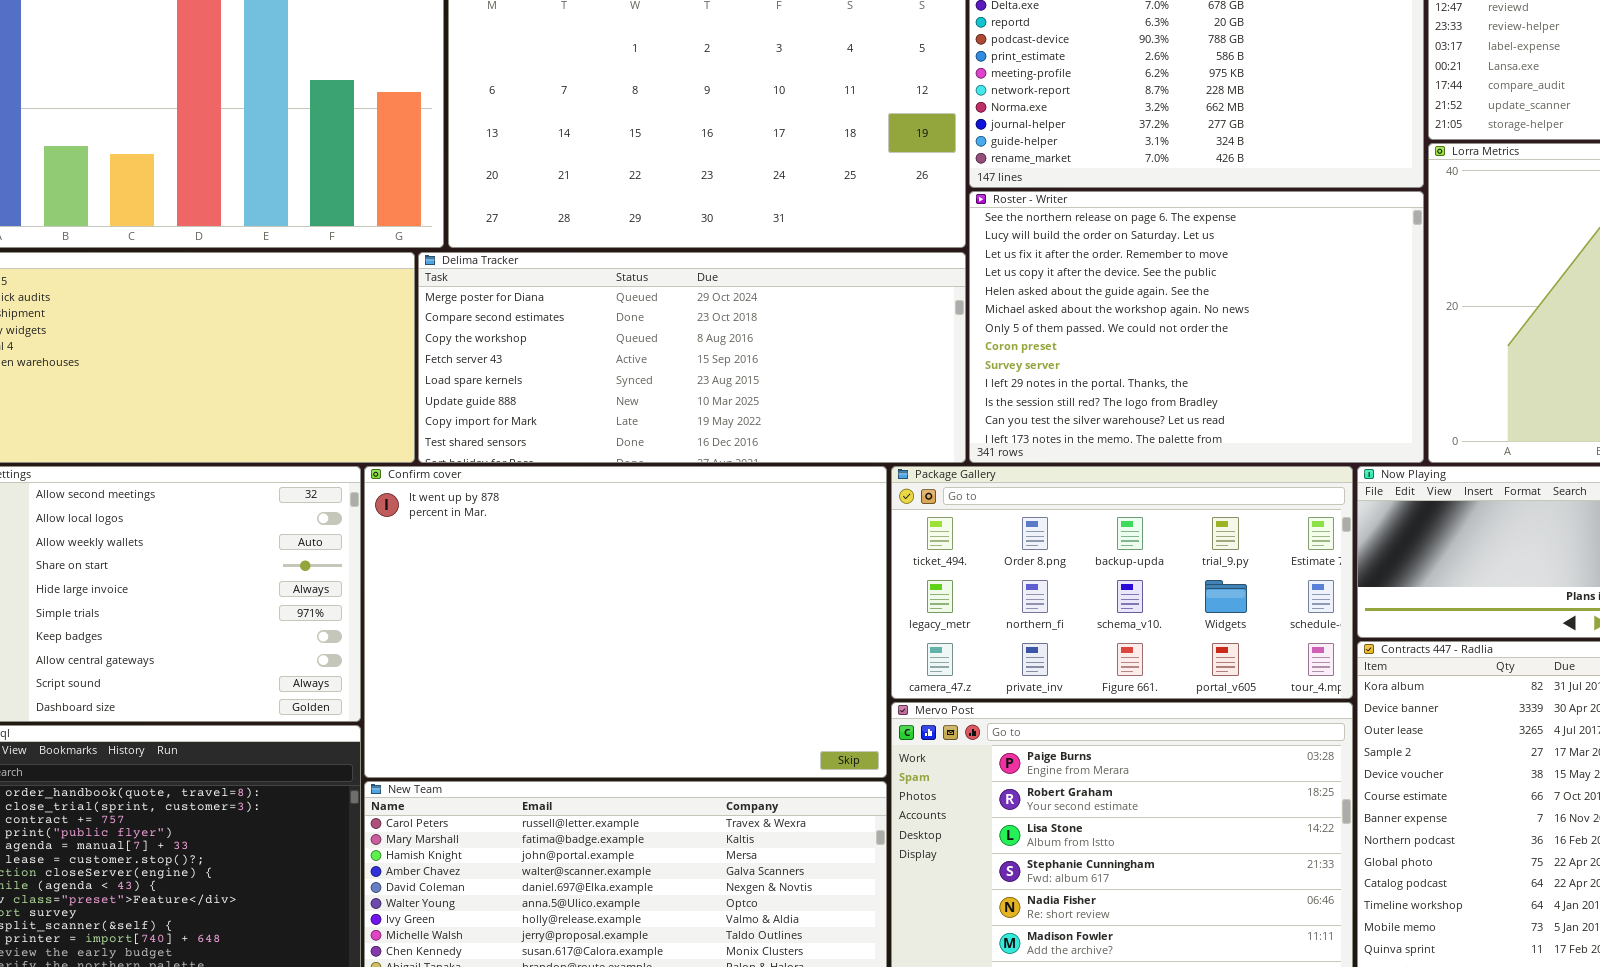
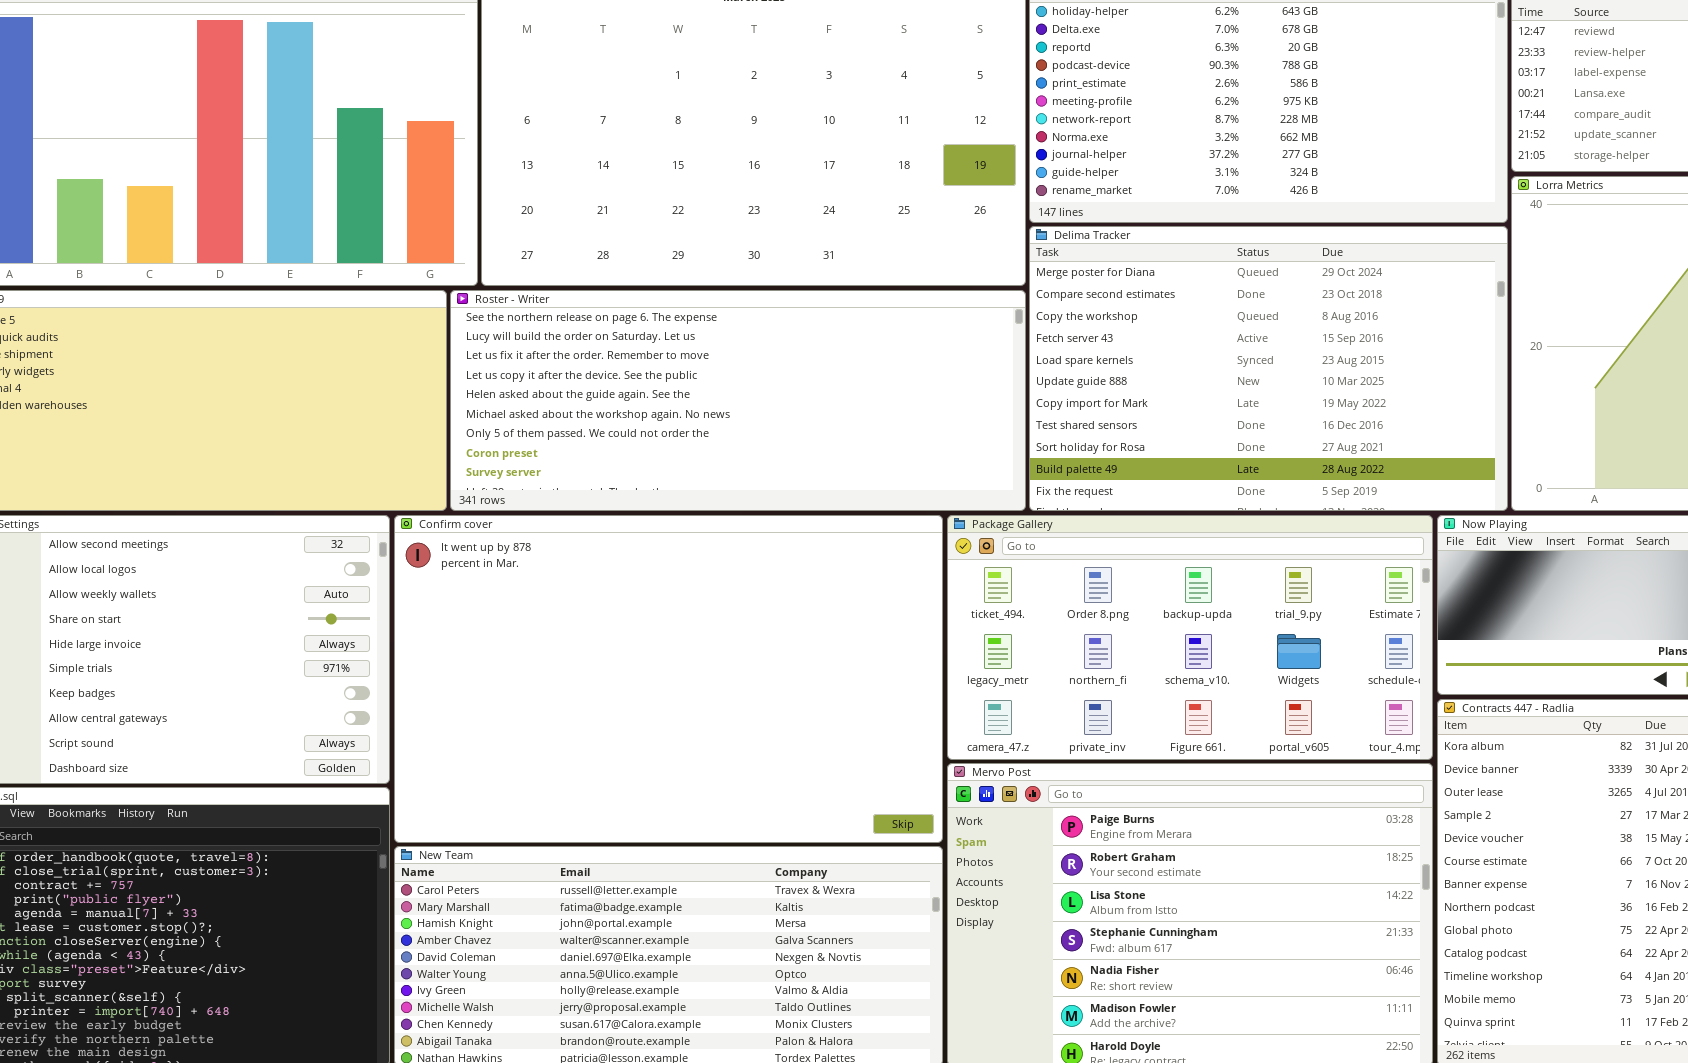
Roster - Writer: [969,191,1424,463] -> [450,290,1026,511], moved, resized
Delima Tracker: [418,252,966,463] -> [1029,226,1508,511], moved, resized

